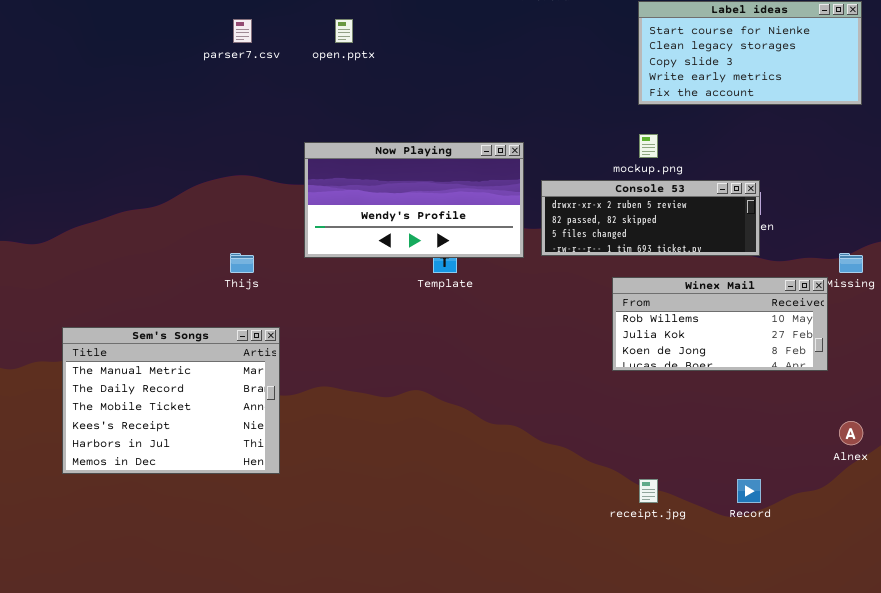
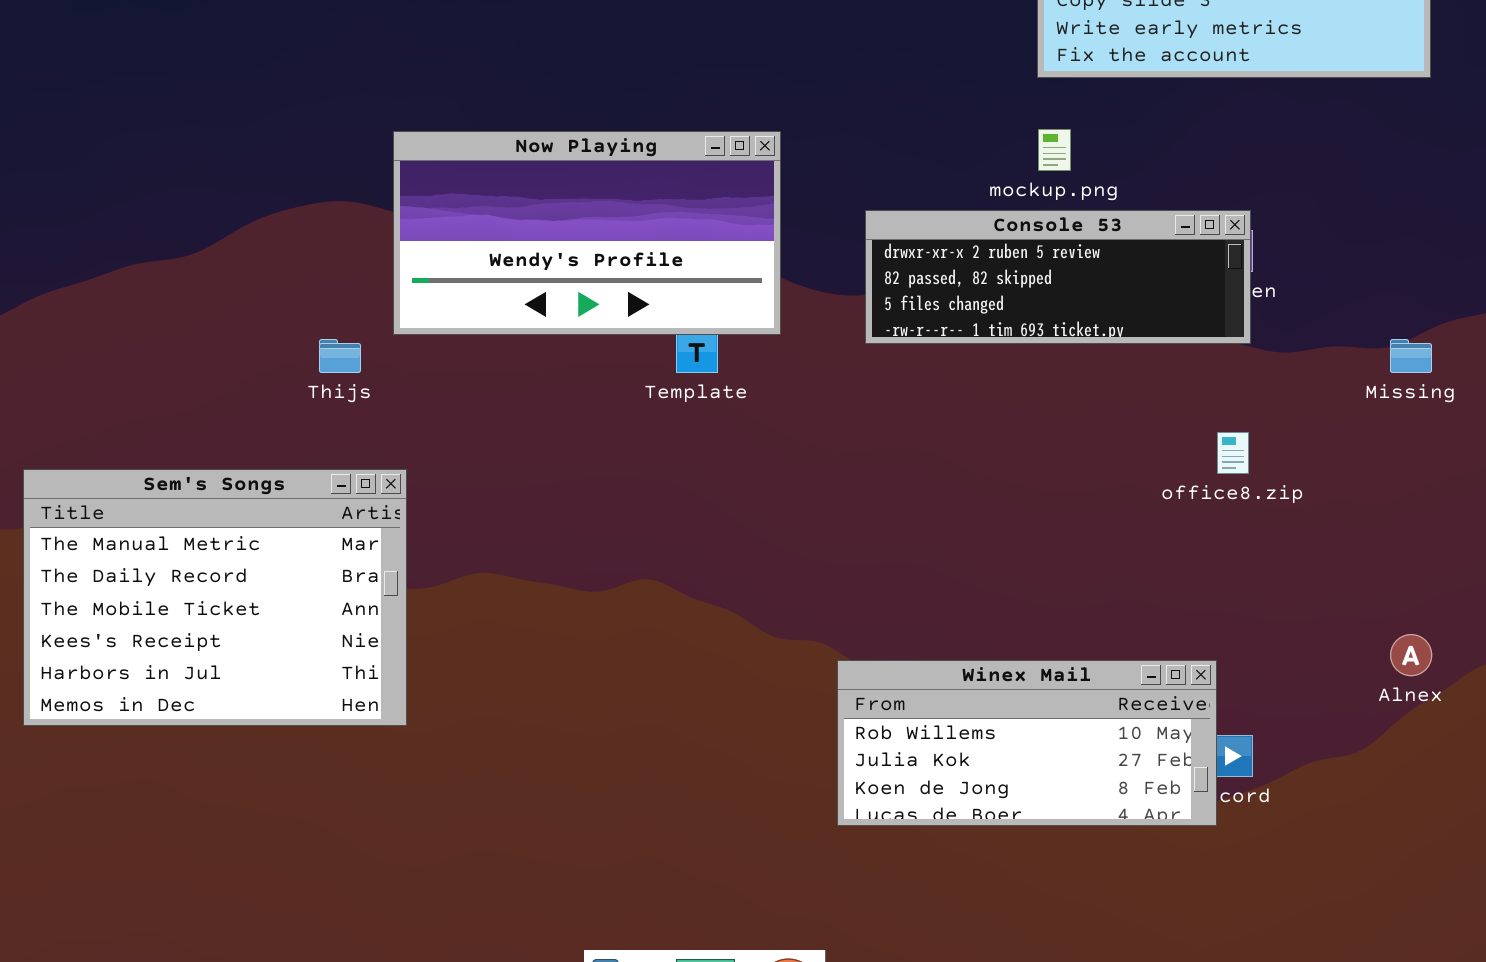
Now Playing: [304,142,524,258] -> [393,131,781,335], moved
Winex Mail: [612,277,828,371] -> [837,660,1217,826], moved

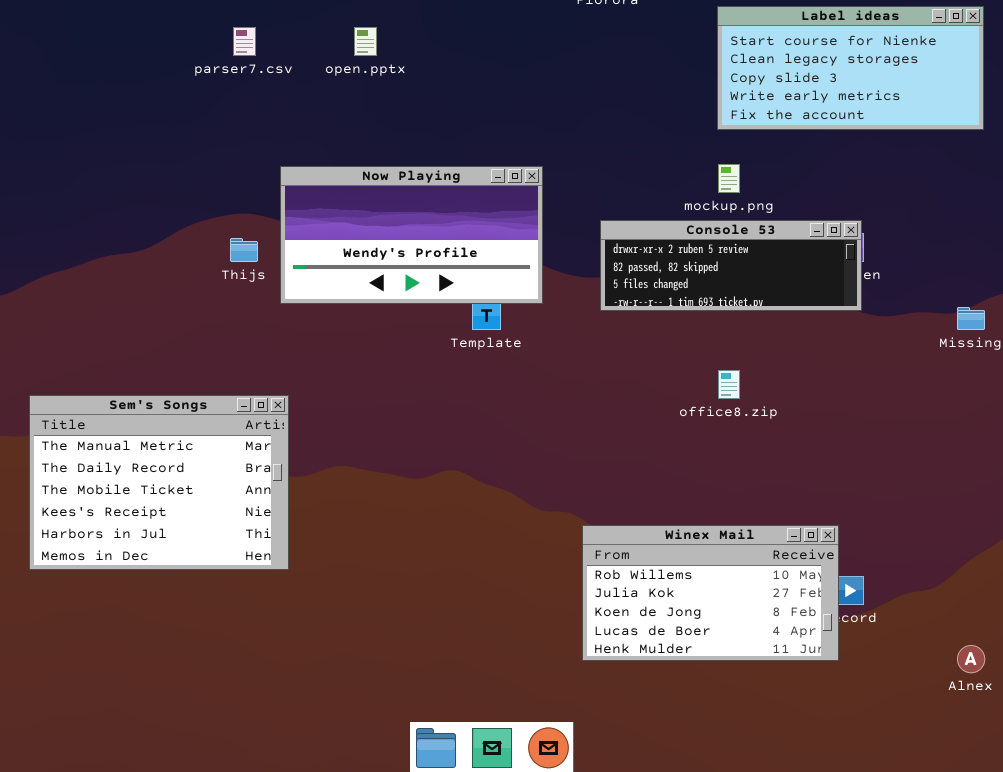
Thijs: [319,339,361,373] -> [230,238,258,262], moved
office8.zip: [1217,432,1249,474] -> [718,370,740,399], moved
Alnex: [1390,634,1432,676] -> [957,645,985,673], moved
Winex Mail: [837,660,1217,826] -> [582,525,839,661], resized

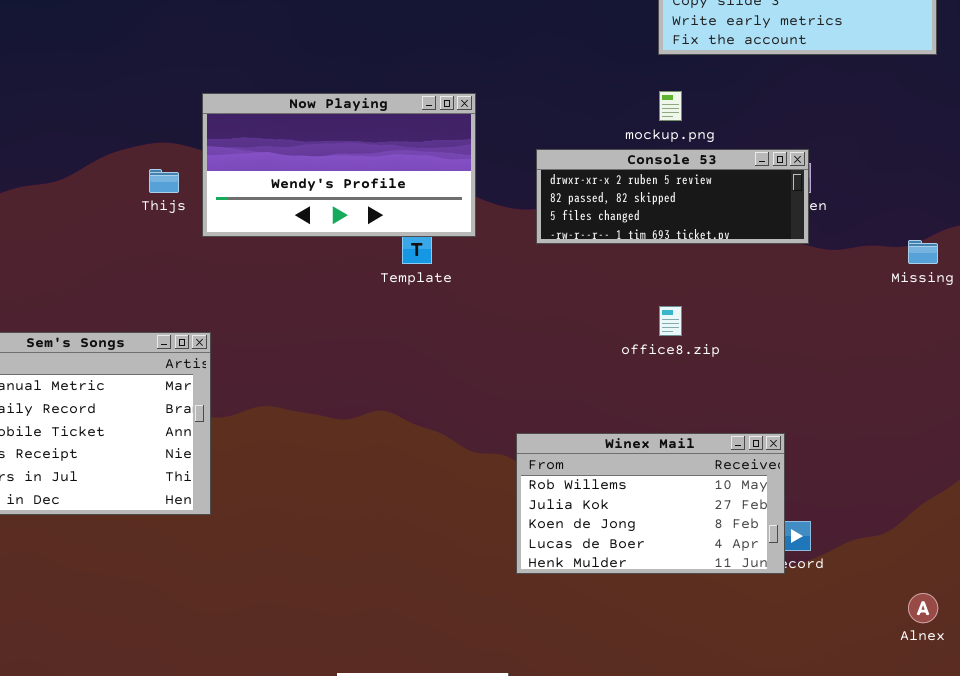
Winex Mail: [582,525,839,661] -> [516,433,785,574], moved

